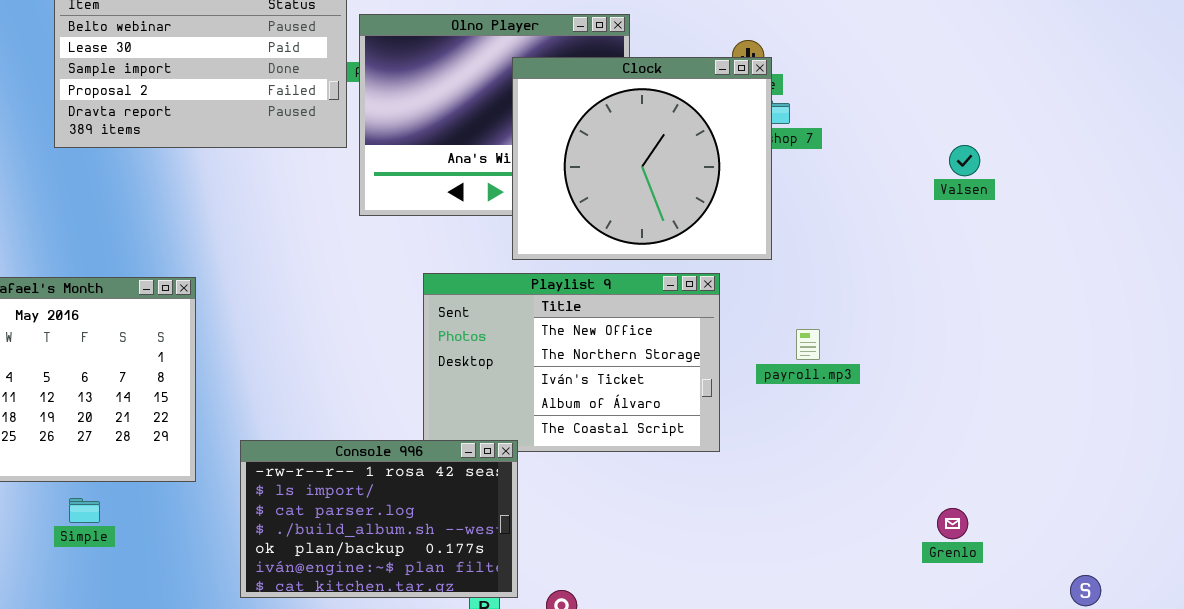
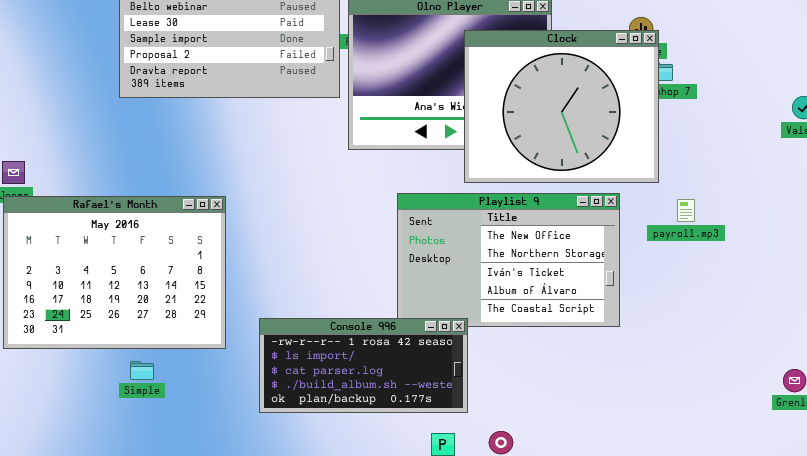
payroll.mp3: [796,329,820,360] -> [677,199,695,222], moved
Console 996: [240,440,518,598] -> [259,318,468,413], resized

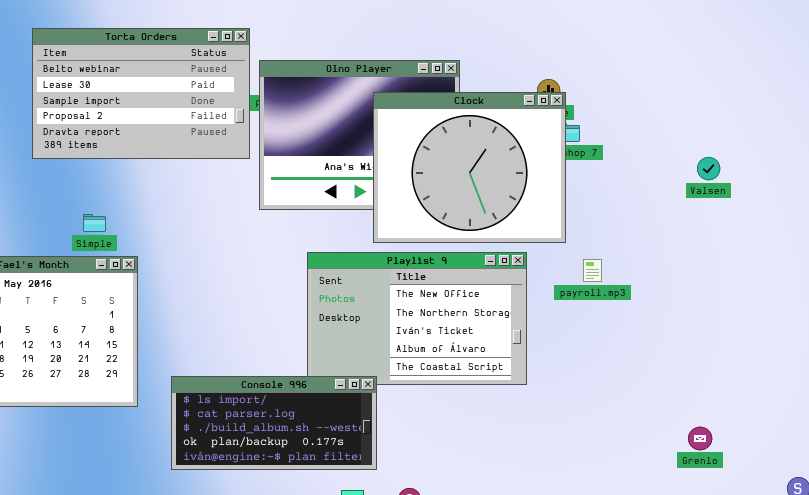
Console 996: [259,318,468,413] -> [171,376,377,470], scrolled down 1 row
Simple: [130,361,154,380] -> [83,214,106,232], moved

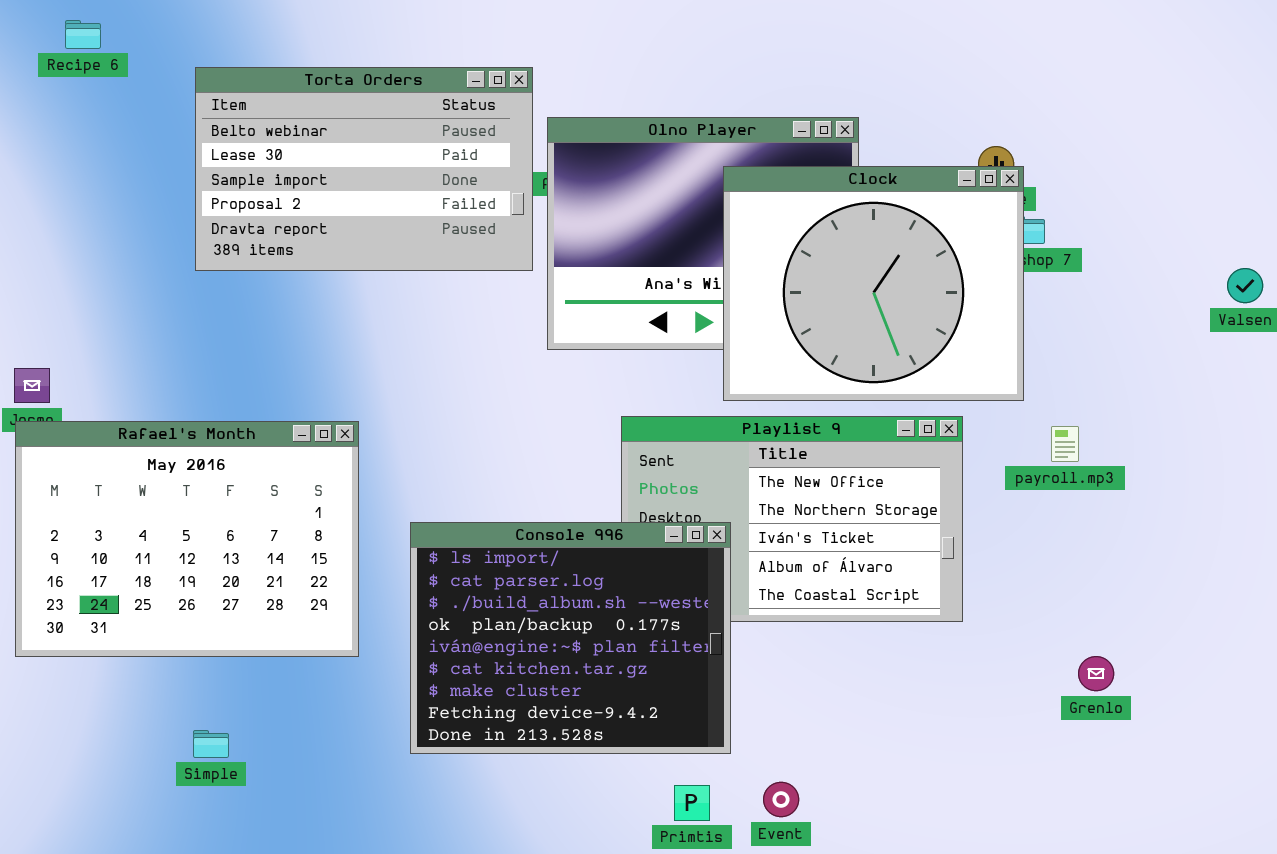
Simple: [83,214,106,232] -> [193,730,229,758], moved
Console 996: [171,376,377,470] -> [410,522,731,754], resized
Grenlo: [688,427,712,450] -> [1078,656,1114,691], moved

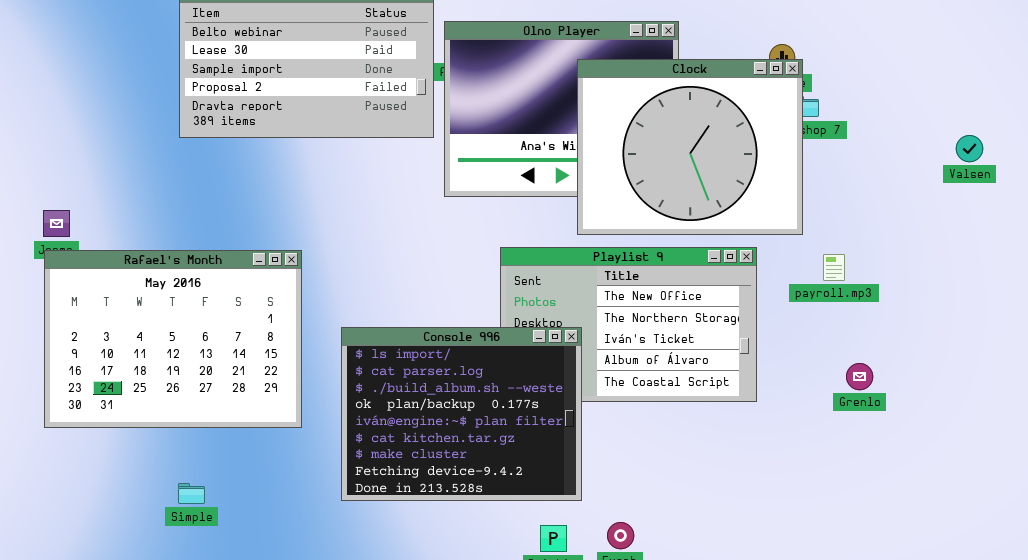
Grenlo: [1078,656,1114,691] -> [846,363,873,390], moved

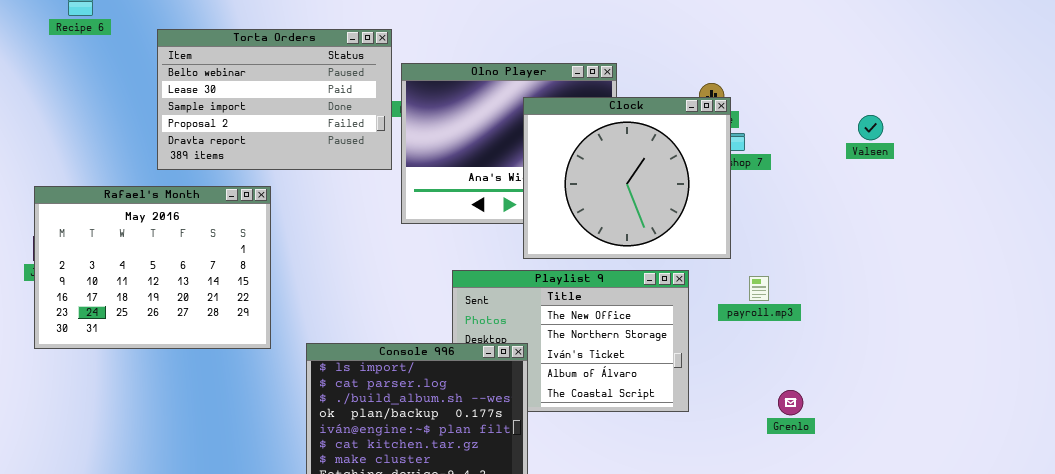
Valsen: [956,135,983,162] -> [858,115,883,140], moved
Rafael's Month: [44,250,302,428] -> [34,186,271,349], moved
Grenlo: [846,363,873,390] -> [778,390,803,415], moved

